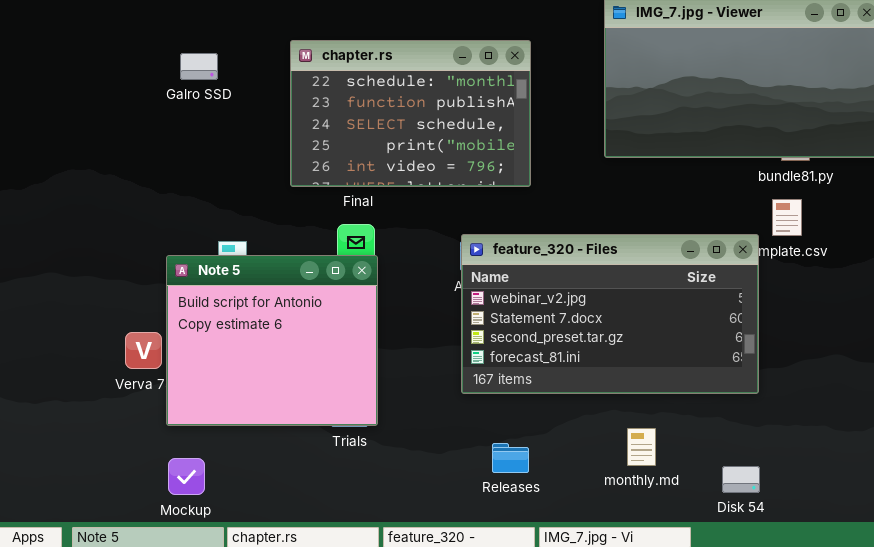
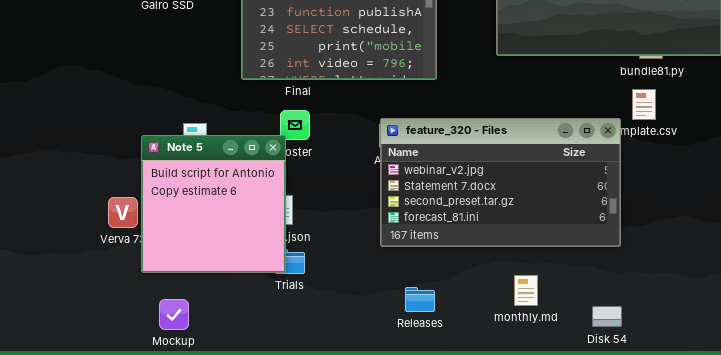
Note 5: [166,255,378,426] -> [141,135,286,273], resized
Mockup: [168,458,205,495] -> [159,299,189,330], moved

